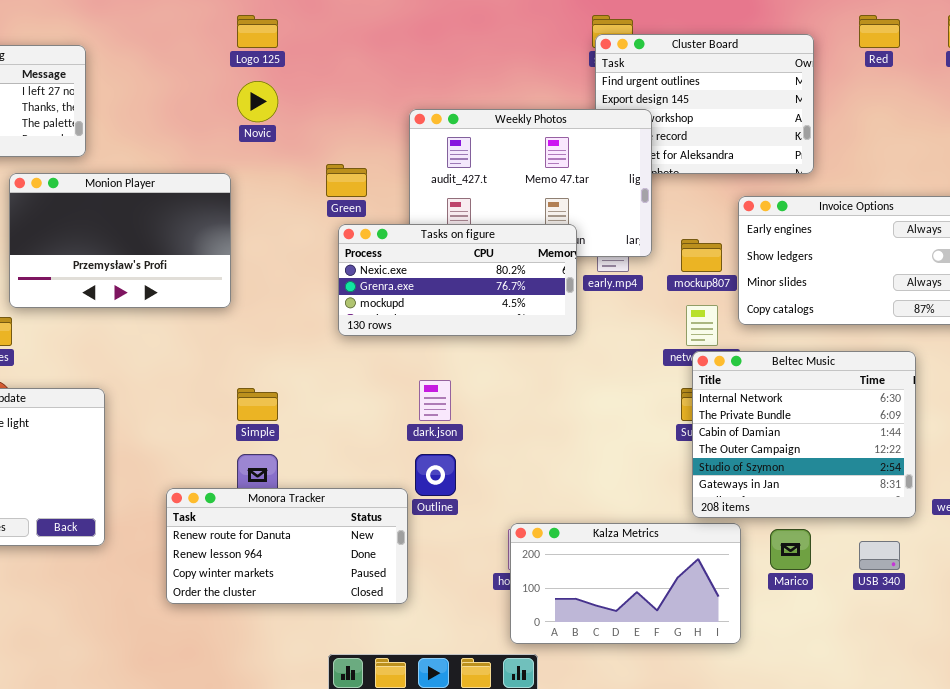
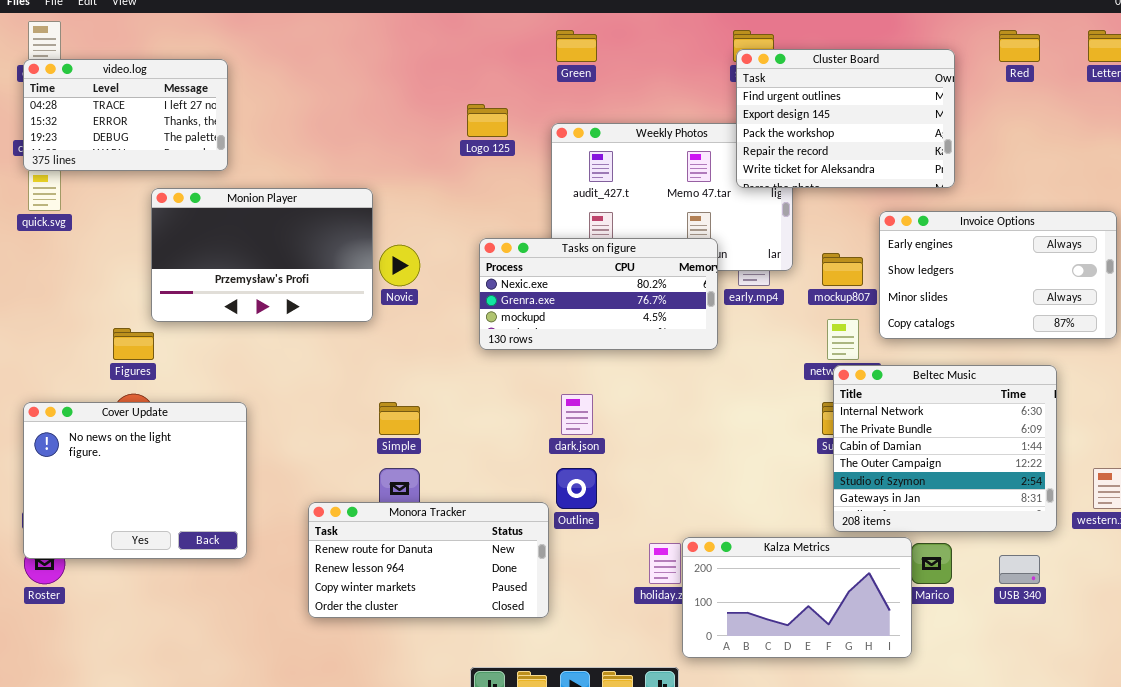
Logo 125: [237,15,278,48] -> [467,104,508,137], moved
Cluster Board: [595,34,814,174] -> [736,49,955,188], raised
Novic: [237,81,278,122] -> [379,245,420,286], moved
Green: [326,164,367,197] -> [556,30,597,62], moved
Kalza Metrics: [510,523,741,644] -> [682,537,912,658], moved

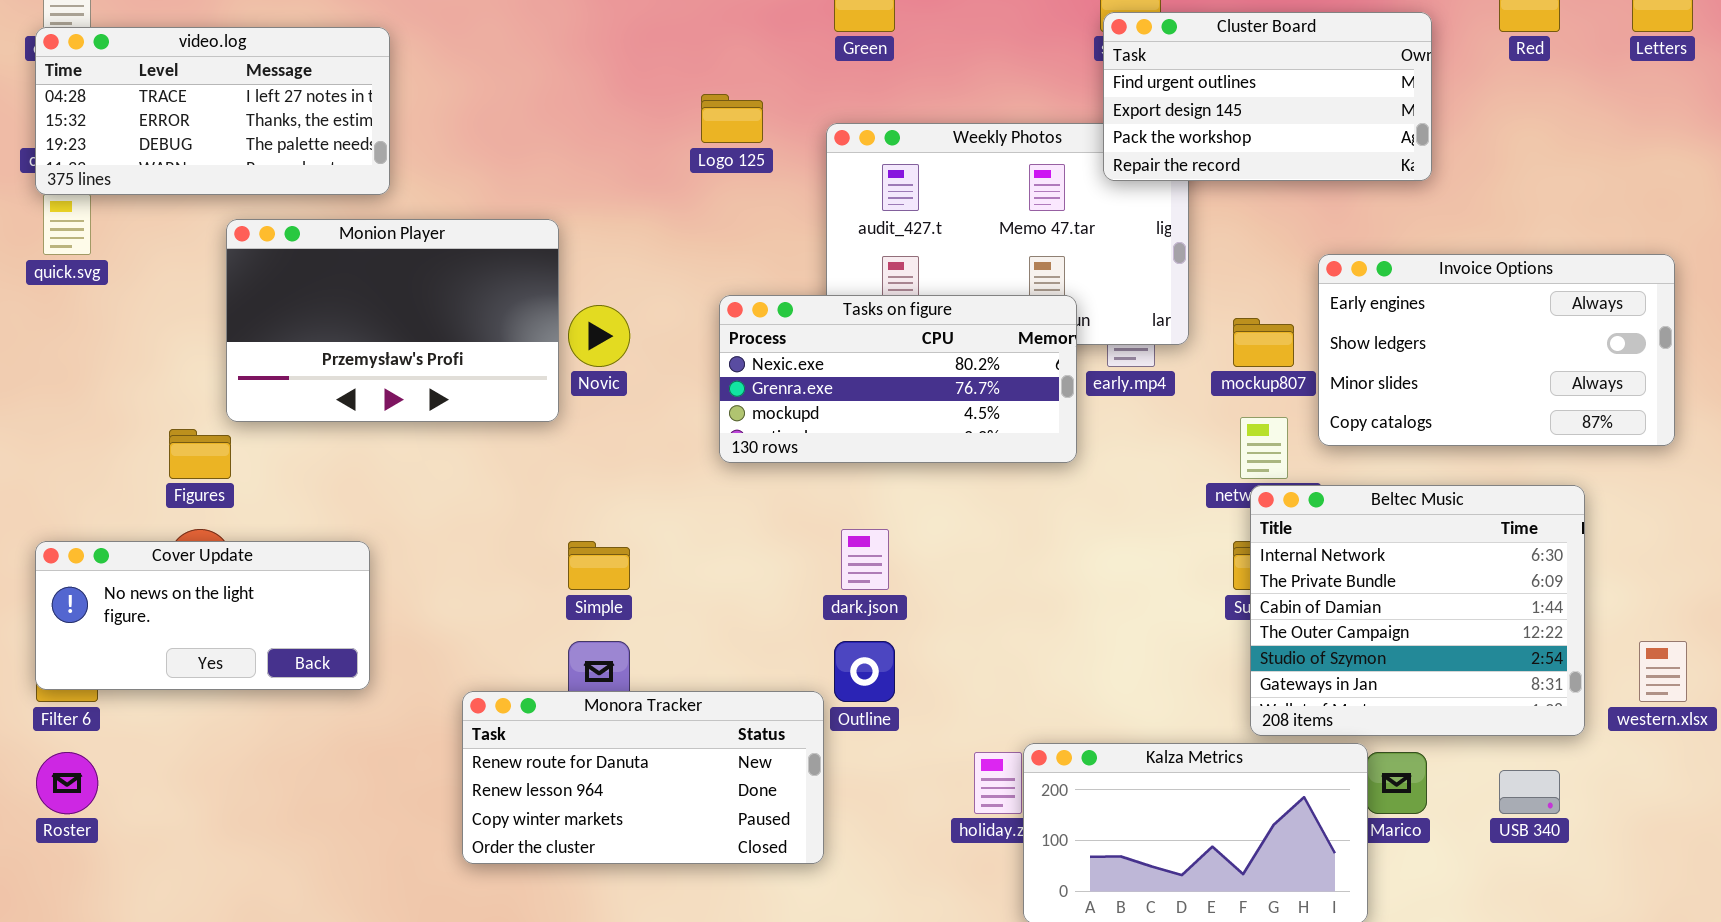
Cluster Board: [736,49,955,188] -> [1103,12,1432,181], resized
video.log: [23,59,228,171] -> [35,27,390,195], resized
Cover Update: [23,402,247,559] -> [35,541,370,690], resized

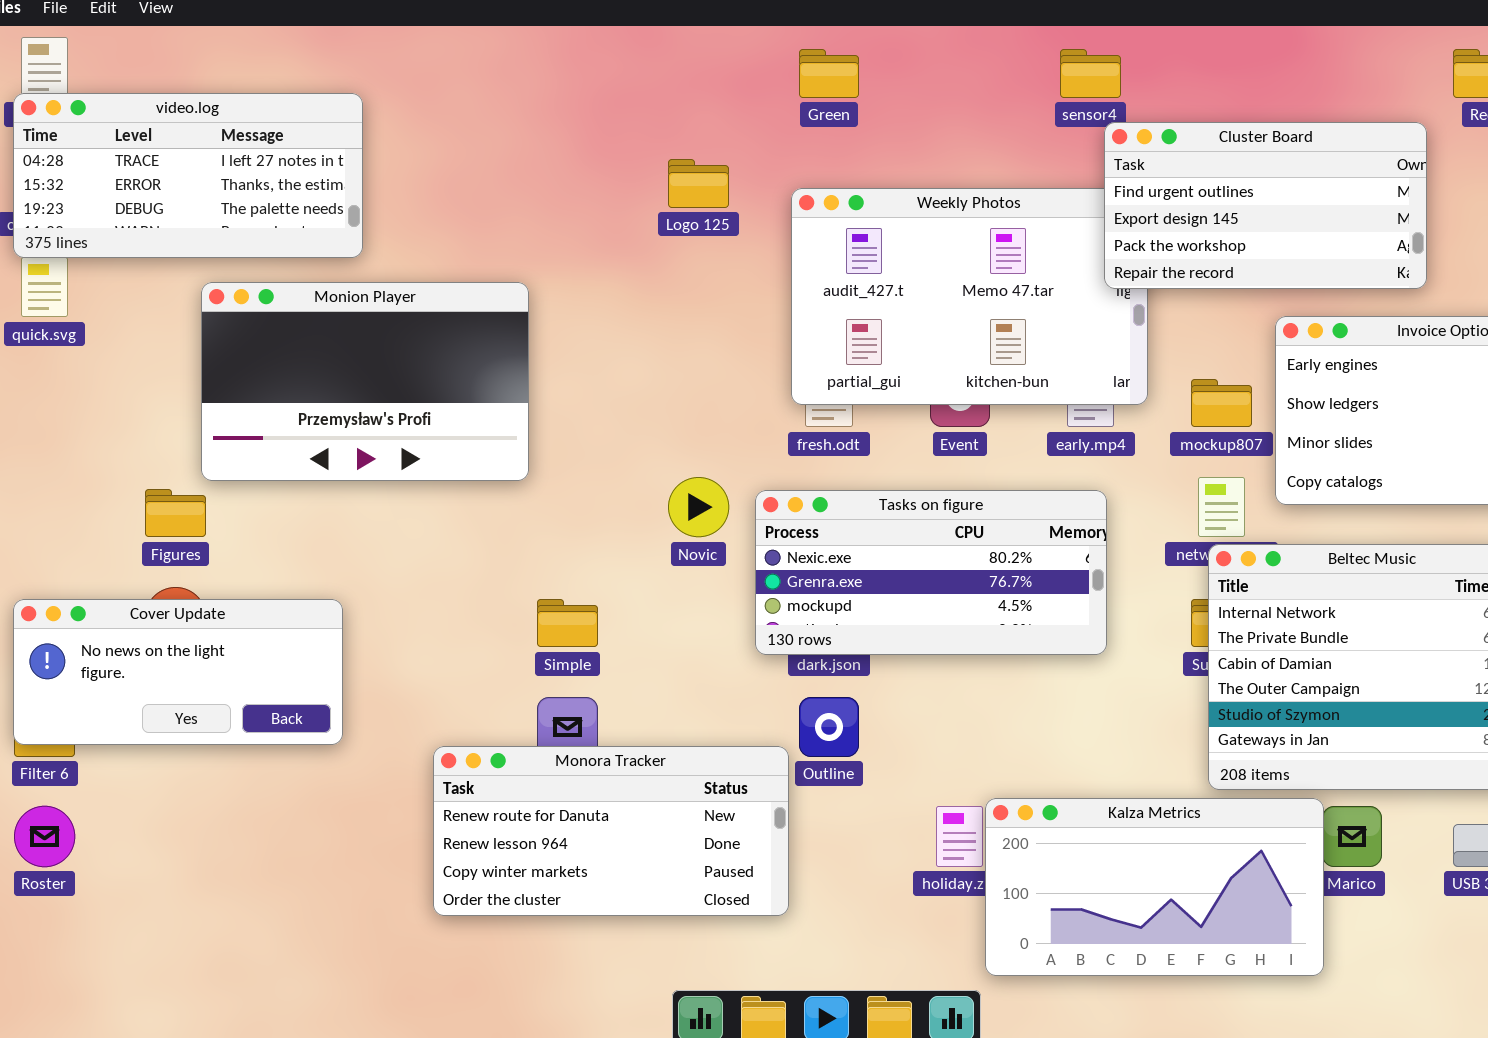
Cluster Board: [1103,12,1432,181] -> [1104,122,1427,289], moved
Tasks on figure: [719,295,1077,463] -> [755,490,1107,655], moved
Novic: [568,305,630,367] -> [668,477,729,537], moved

